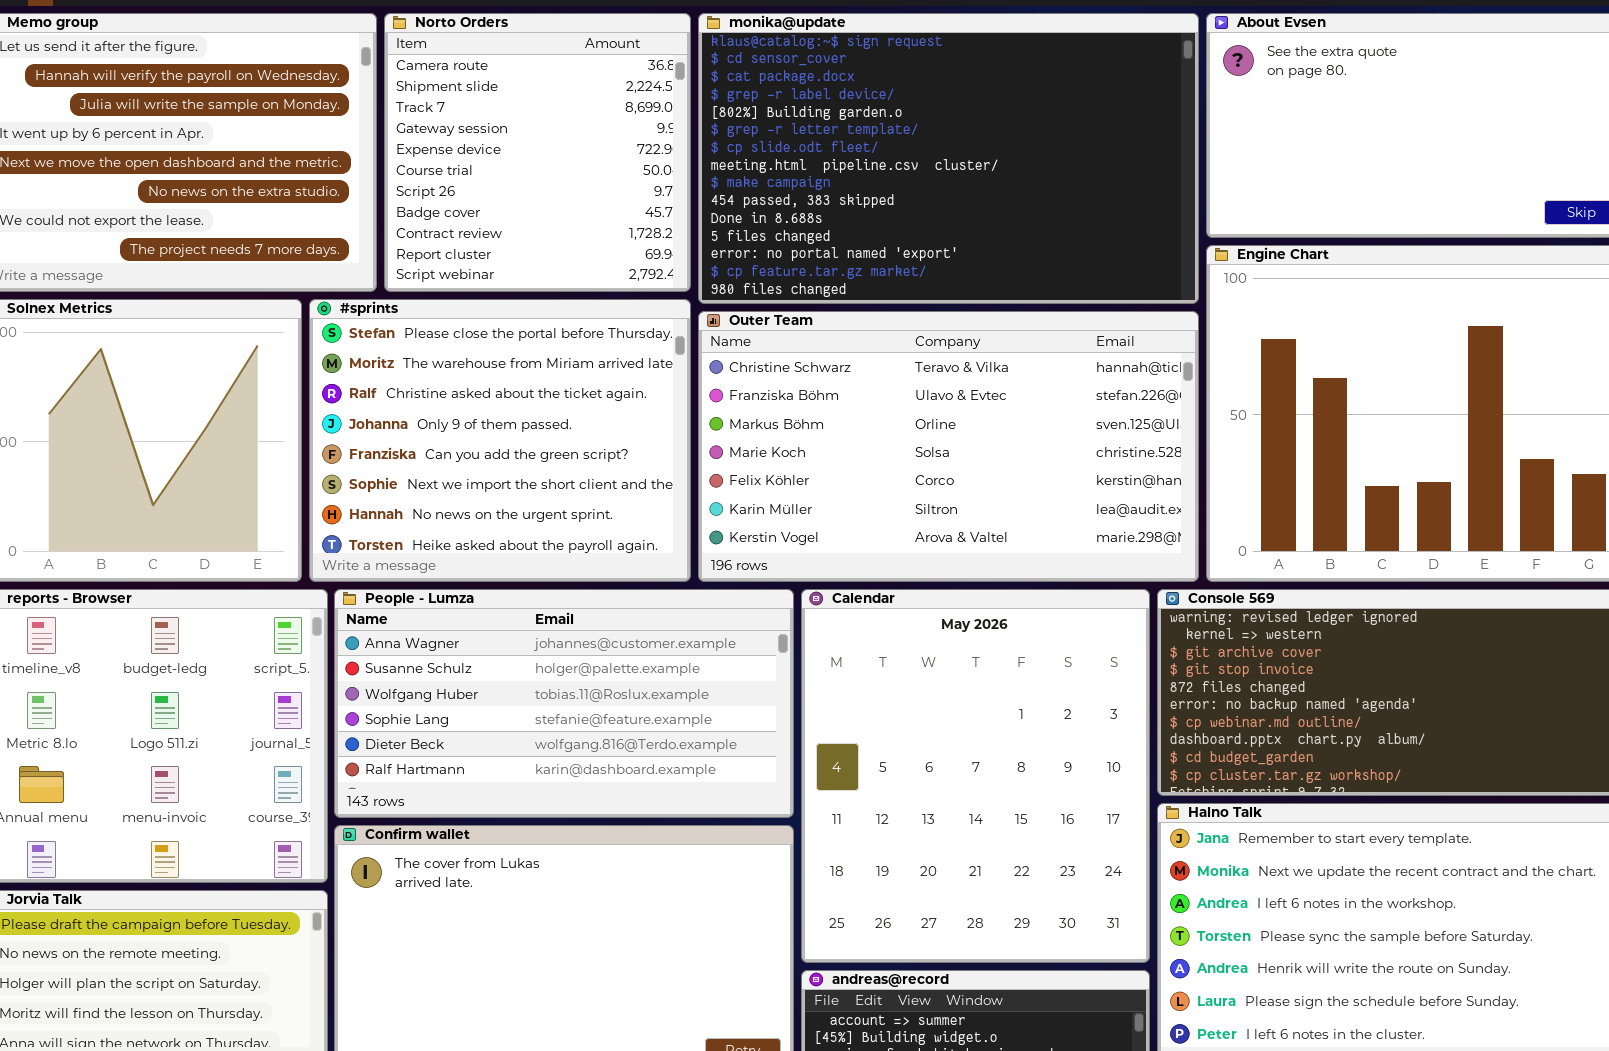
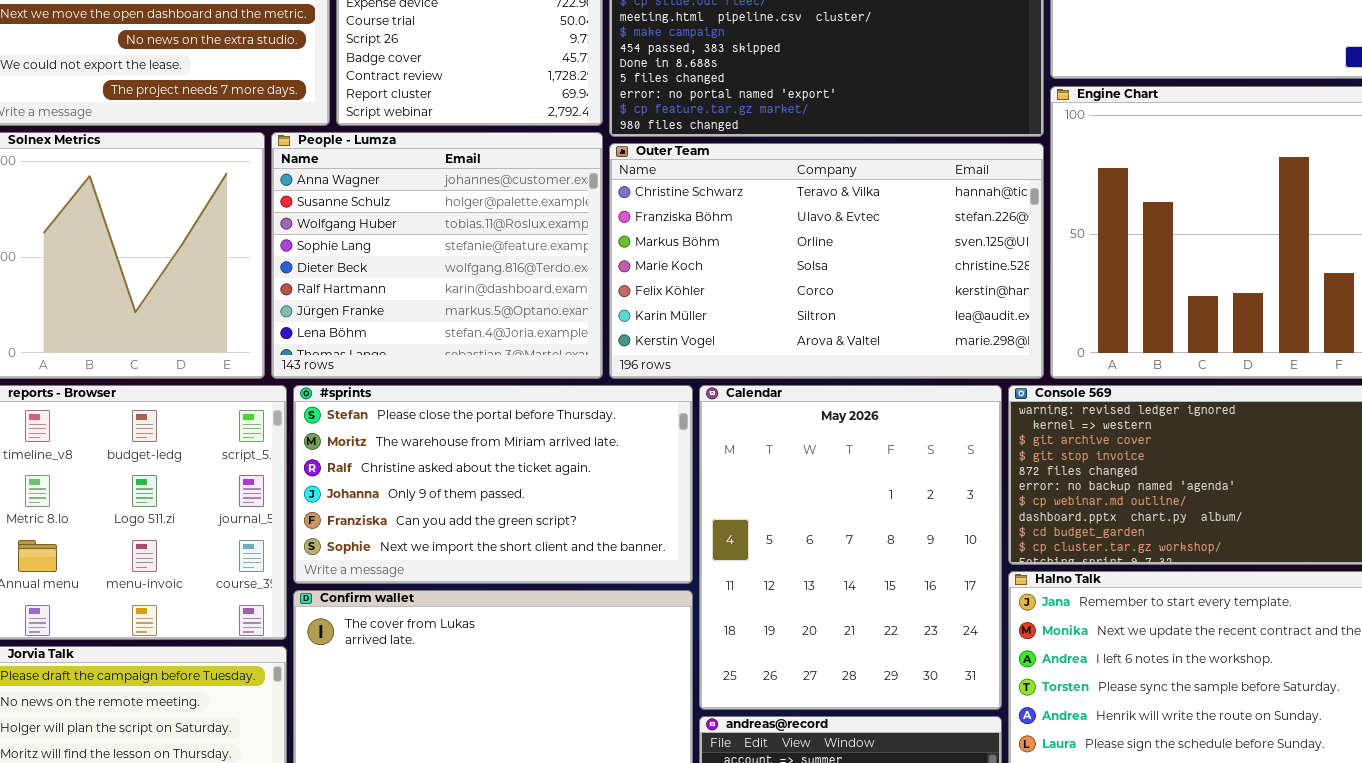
#sprints: [309,299,691,582] -> [293,385,693,584], moved, resized
People - Lumza: [334,589,794,818] -> [271,132,603,379], moved, resized

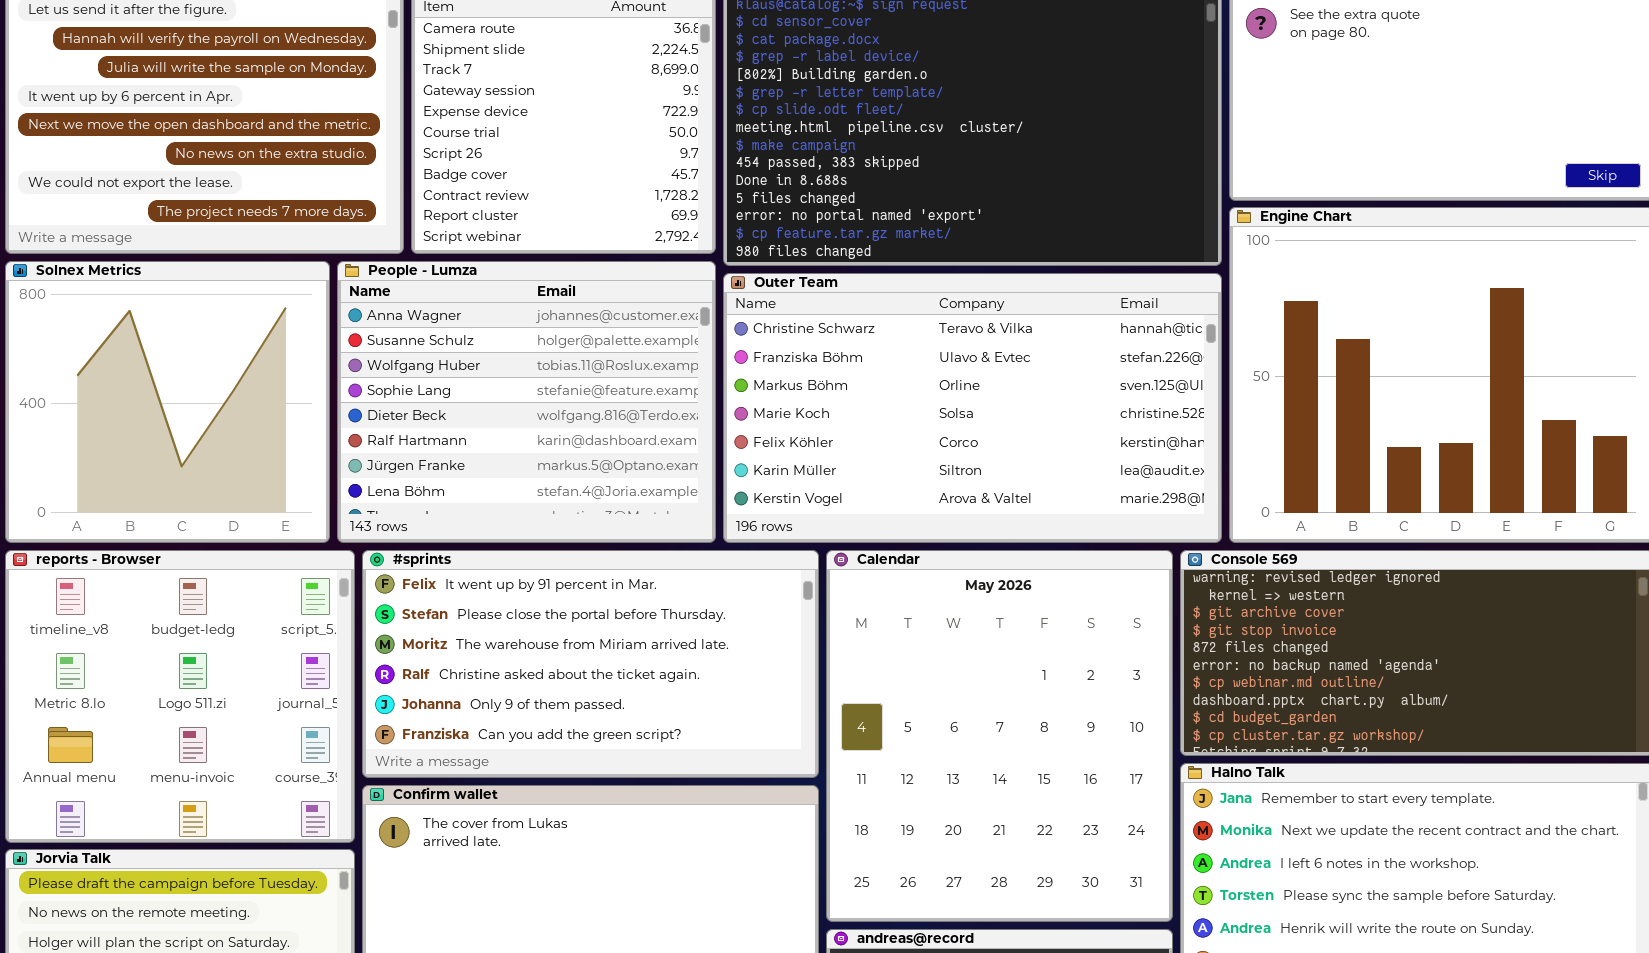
#sprints: [293,385,693,584] -> [362,550,819,778], scrolled up 1 row

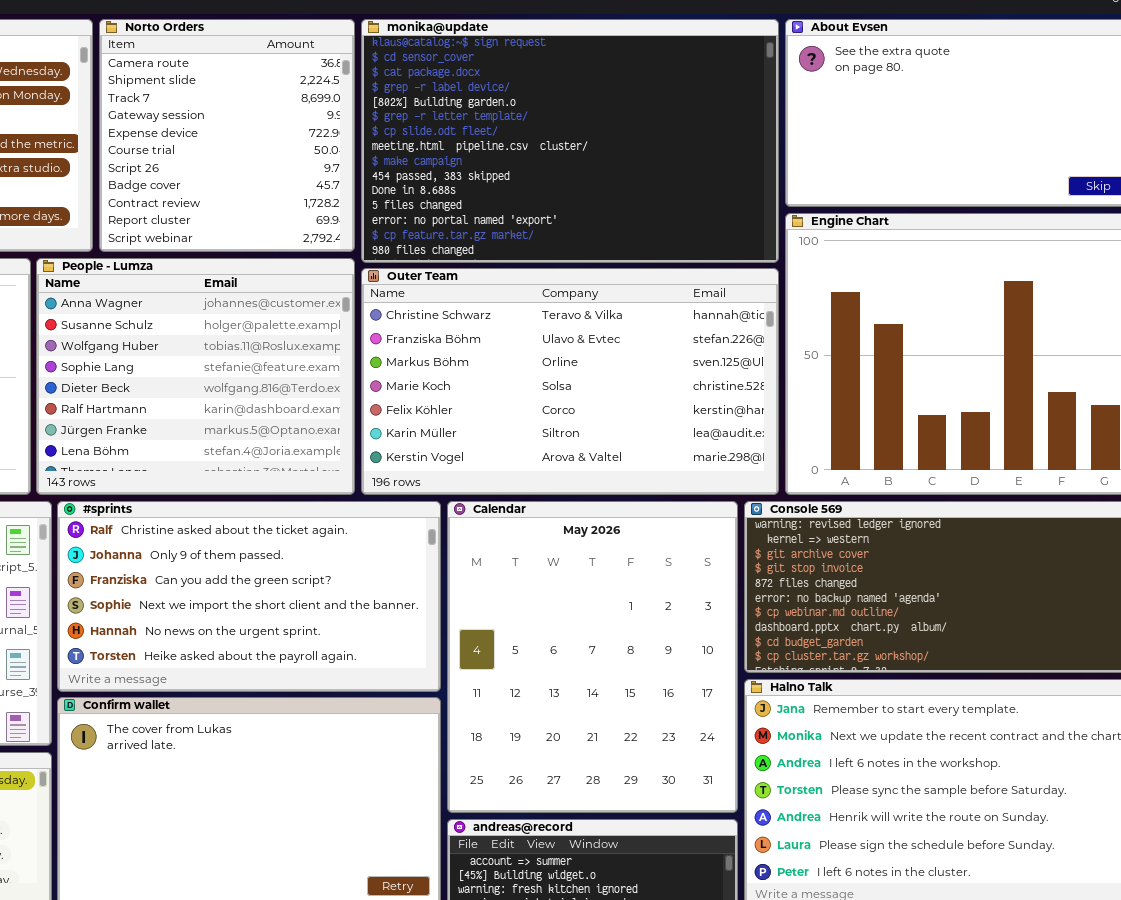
#sprints: [362,550,819,778] -> [57,501,441,692], scrolled down 3 rows

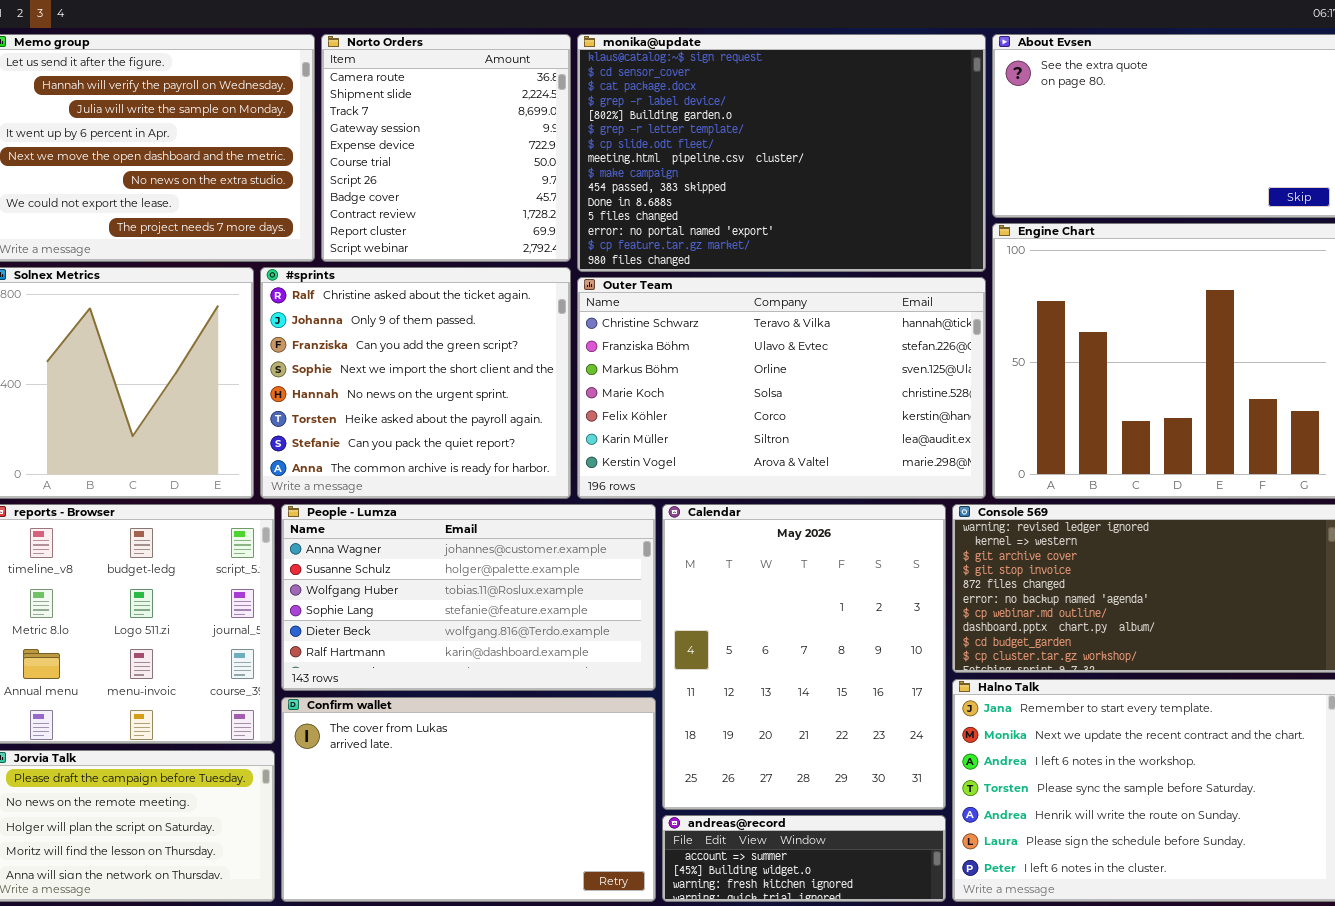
People - Lumza: [36,258,355,495] -> [281,504,656,691], moved, resized
#sprints: [57,501,441,692] -> [260,267,571,499], moved, resized

